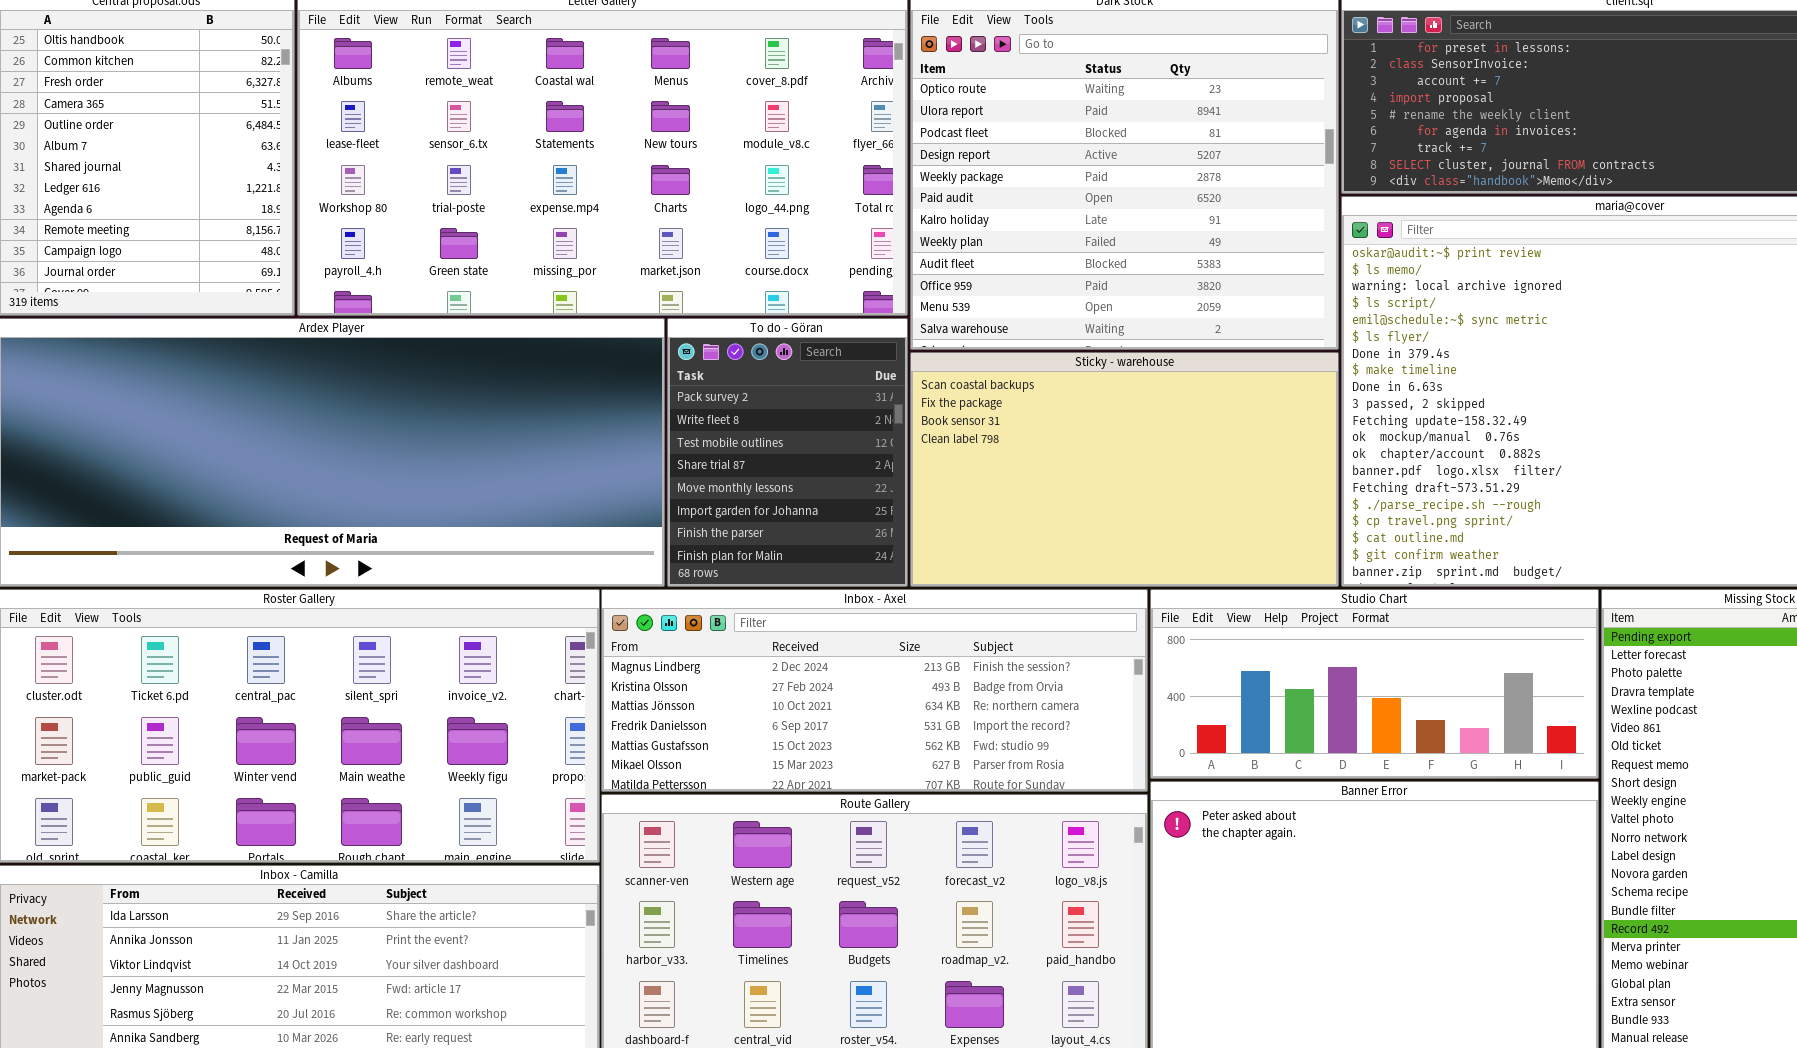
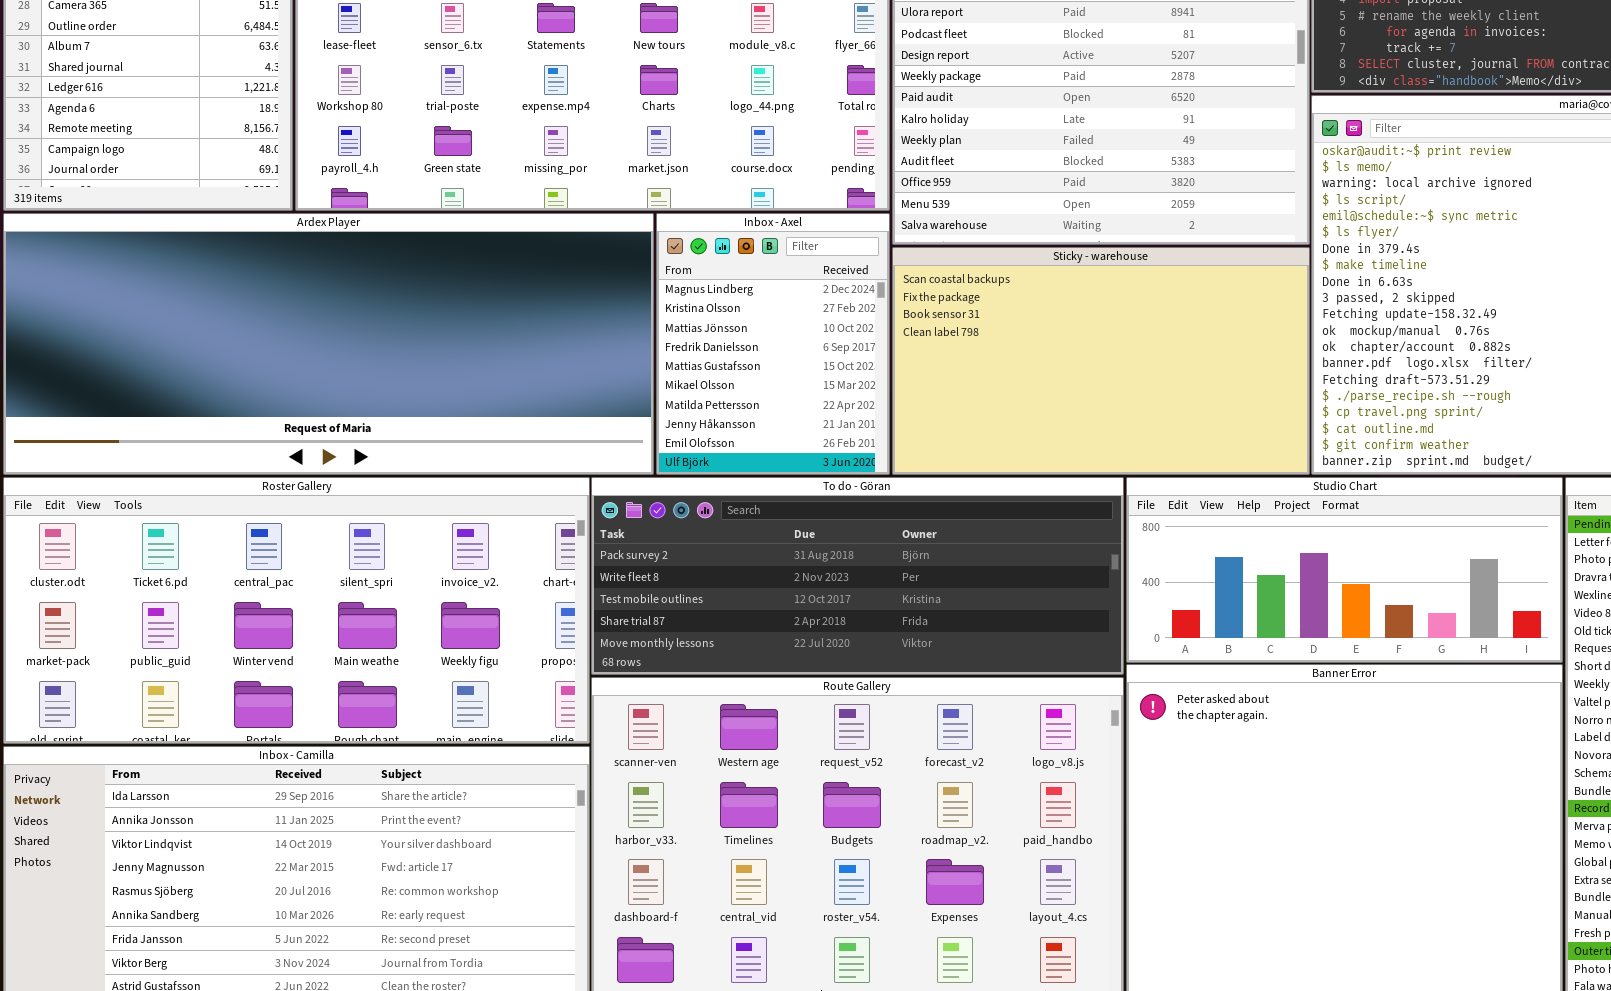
To do - Göran: [667,318,908,587] -> [591,477,1124,675], moved, resized
Inbox - Axel: [601,589,1148,792] -> [656,213,890,475], moved, resized

